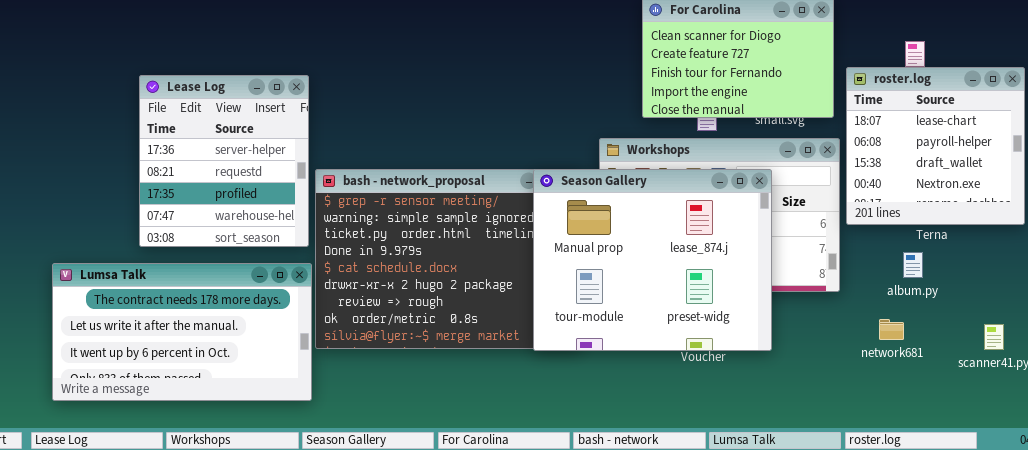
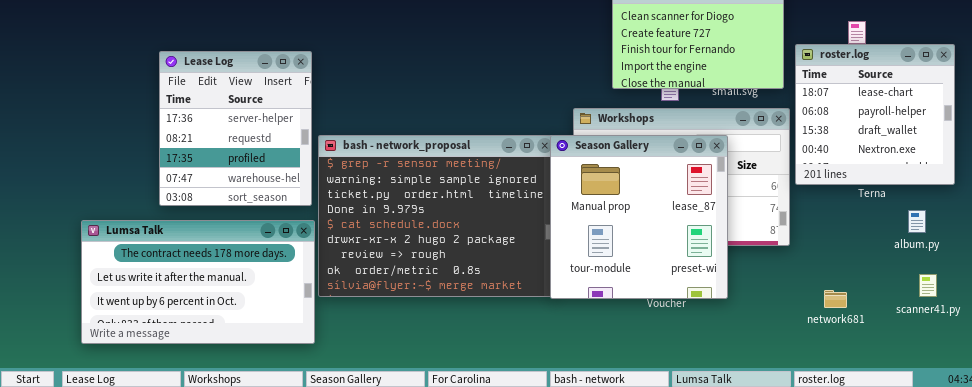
Season Gallery: [533,169,772,351] -> [550,135,728,299], resized
album.py: [903,252,923,278] -> [908,210,926,233], moved
network681: [879,319,904,340] -> [824,290,847,308], moved

